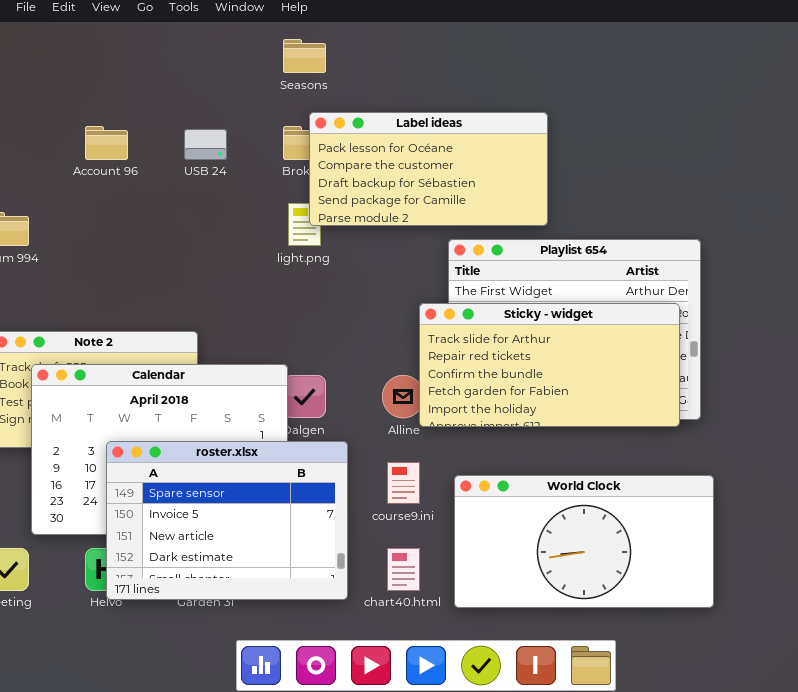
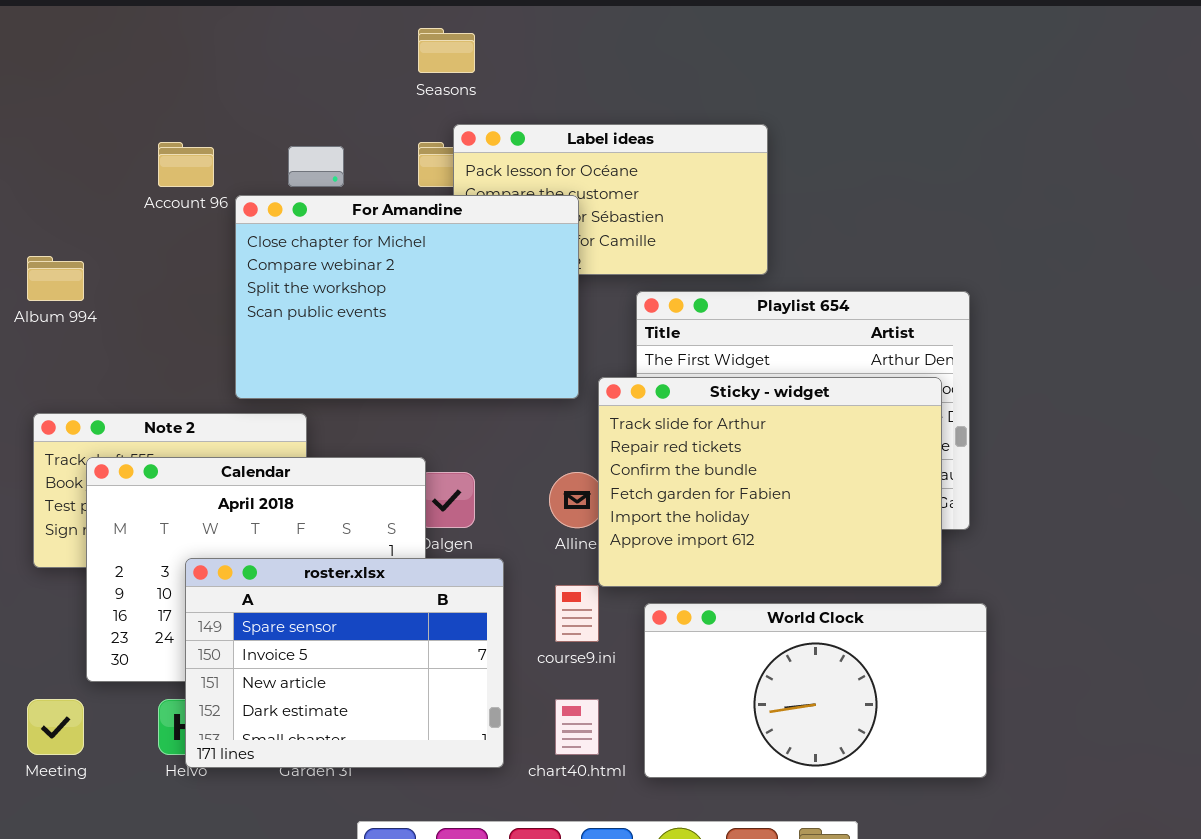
For Amandine: none -> [235,195,579,399], opened
Sticky - widget: [419,303,680,427] -> [598,377,942,587], resized

